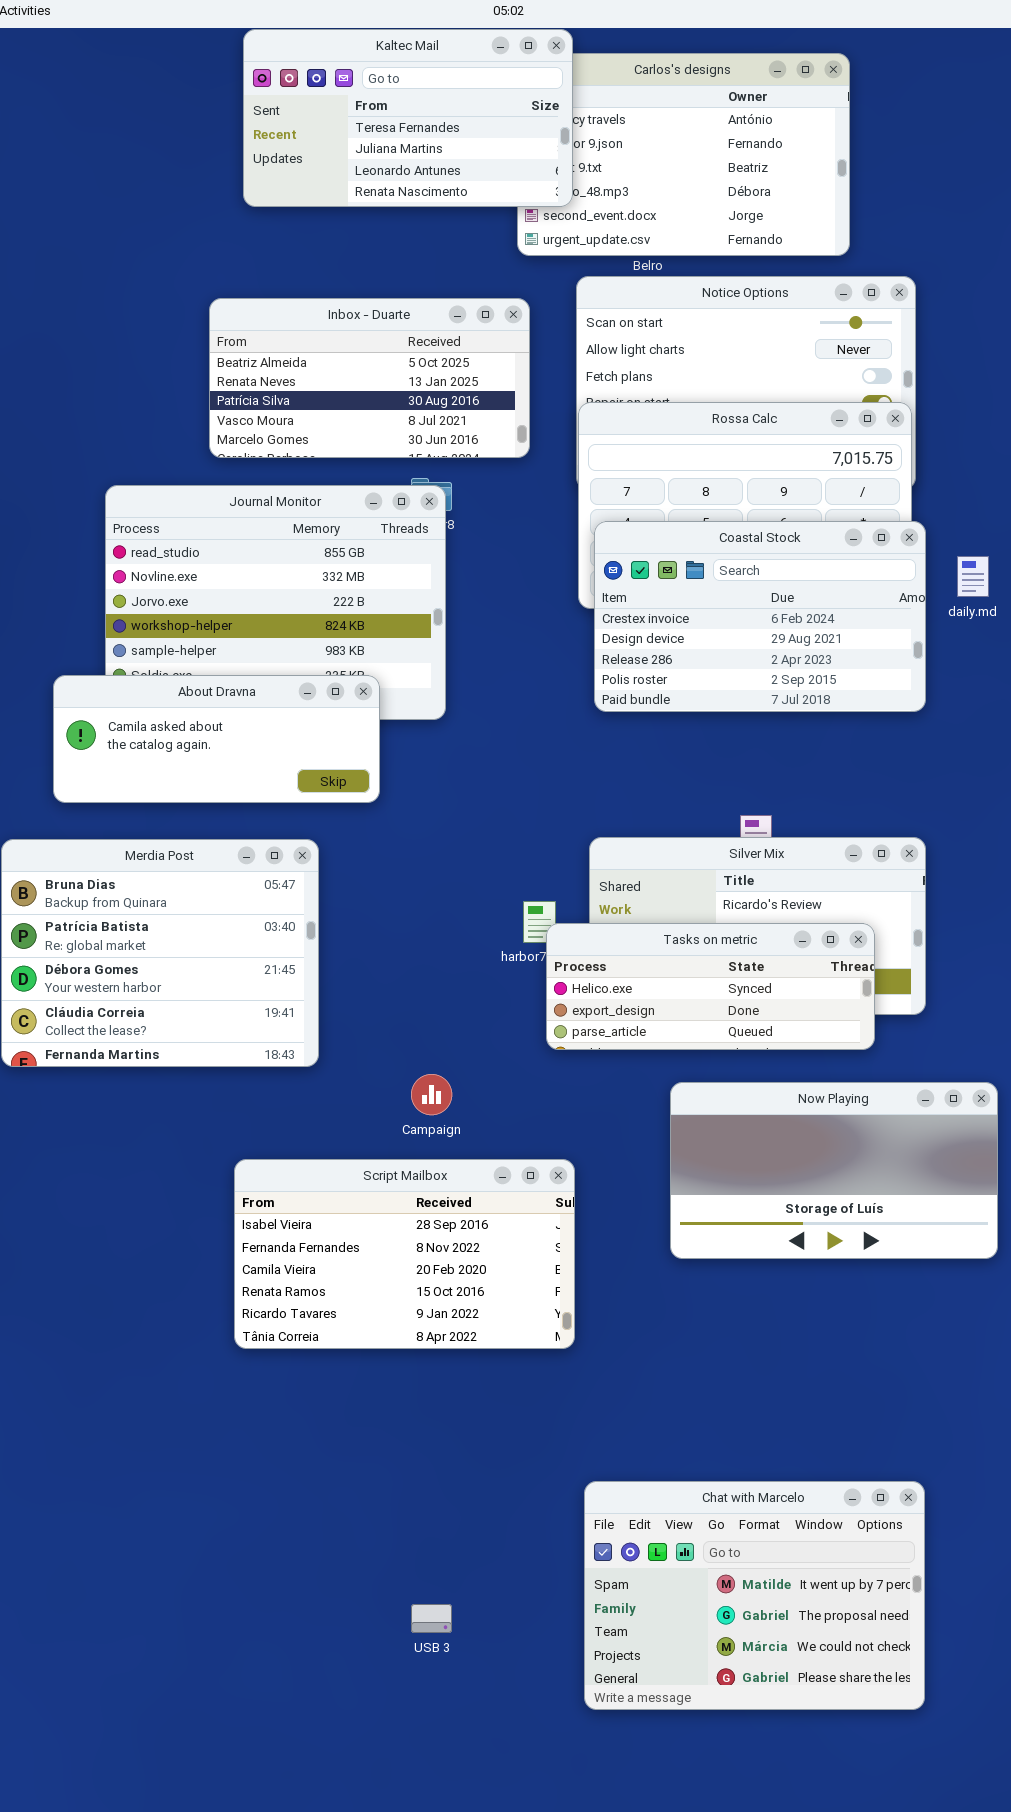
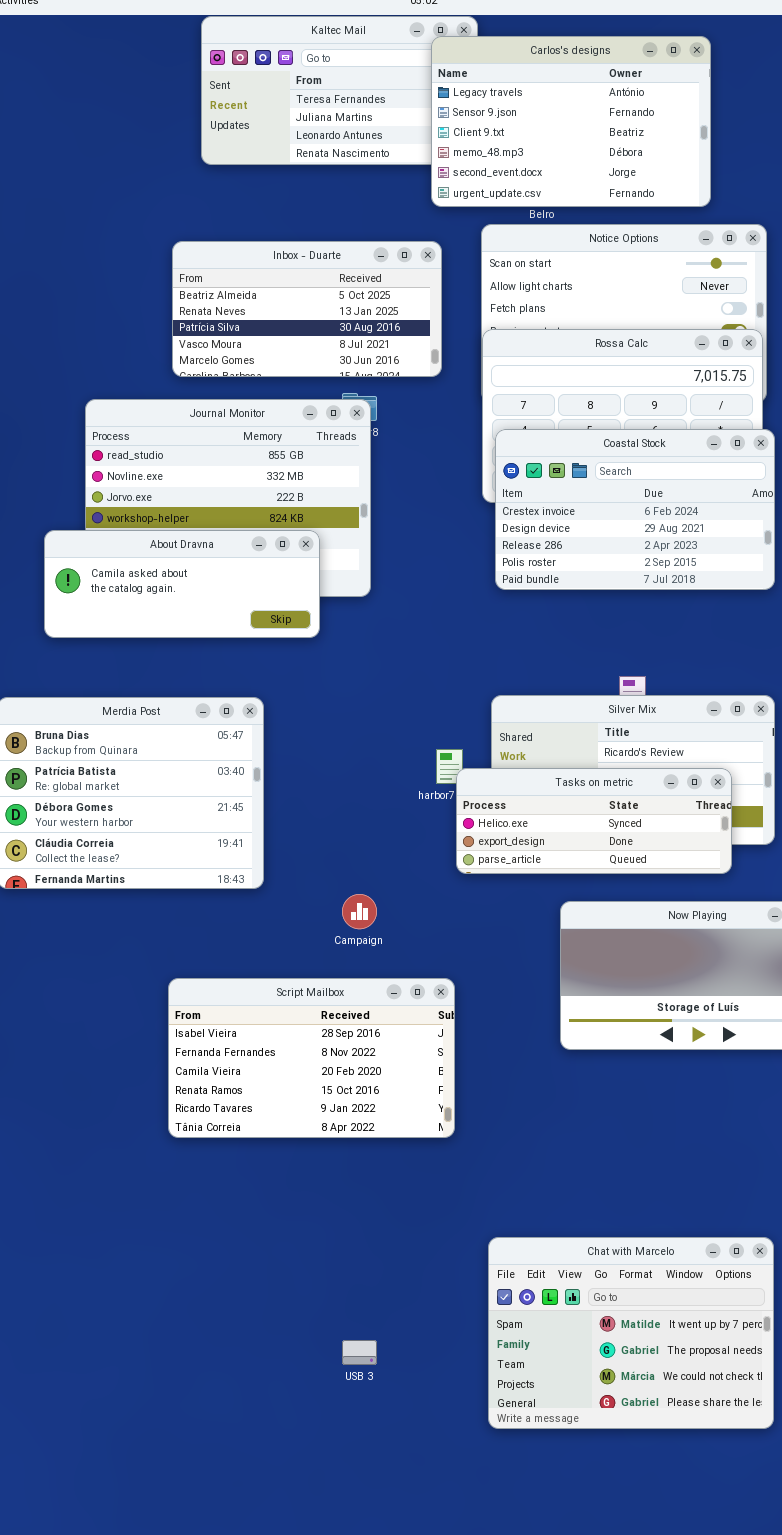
Carlos's designs: [517,53,850,256] -> [431,36,711,207], raised
About Dravna: [53,675,380,803] -> [44,530,320,638], moved
Script Mailbox: [234,1159,575,1349] -> [168,978,455,1138], moved

